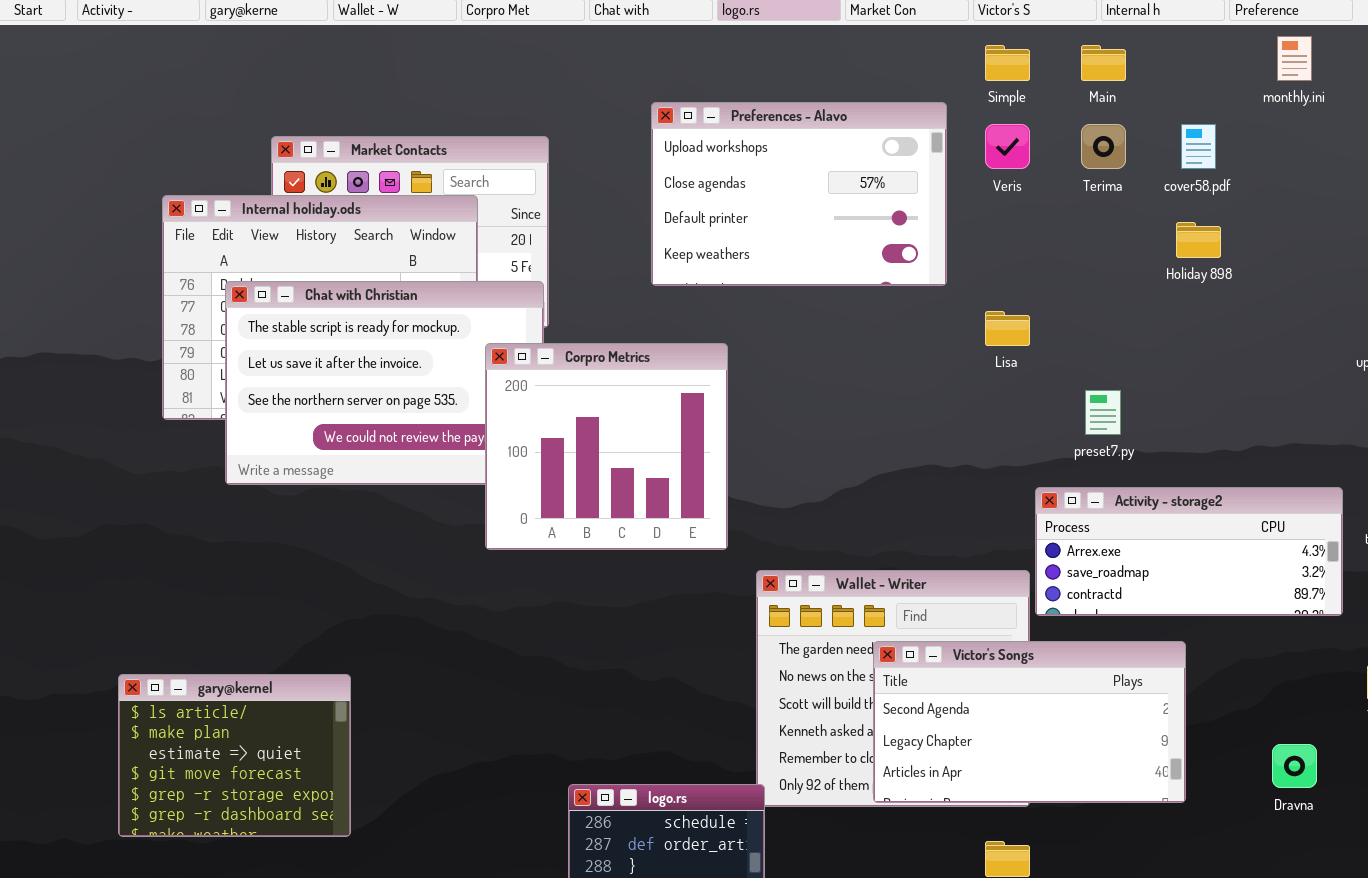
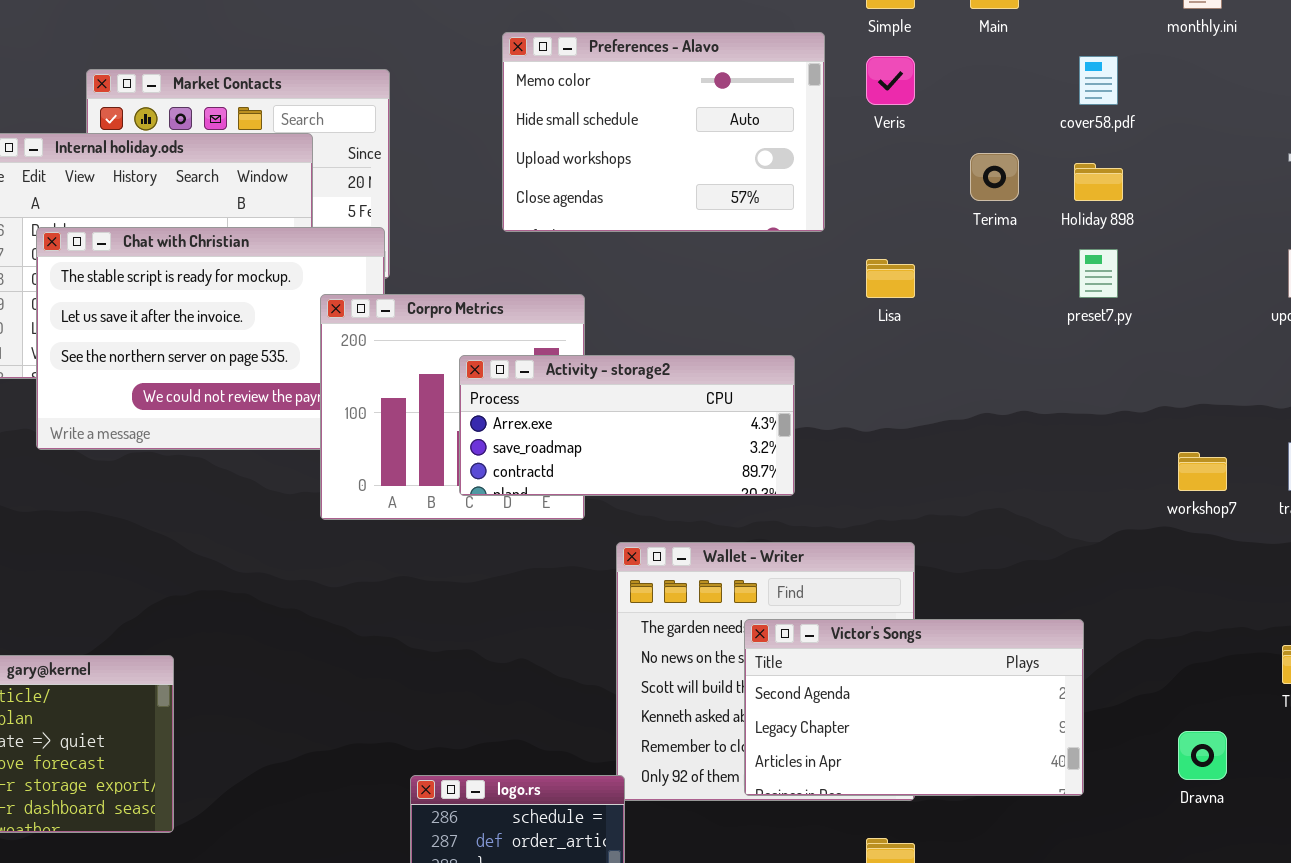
Preferences - Alavo: [651,102,947,286] -> [502,32,825,232], scrolled up 2 rows
Terima: [1081,124,1126,169] -> [970,153,1019,201], moved
preset7.py: [1085,390,1121,435] -> [1079,249,1118,298], moved
Activity - storage2: [1035,487,1343,616] -> [459,355,795,496], moved

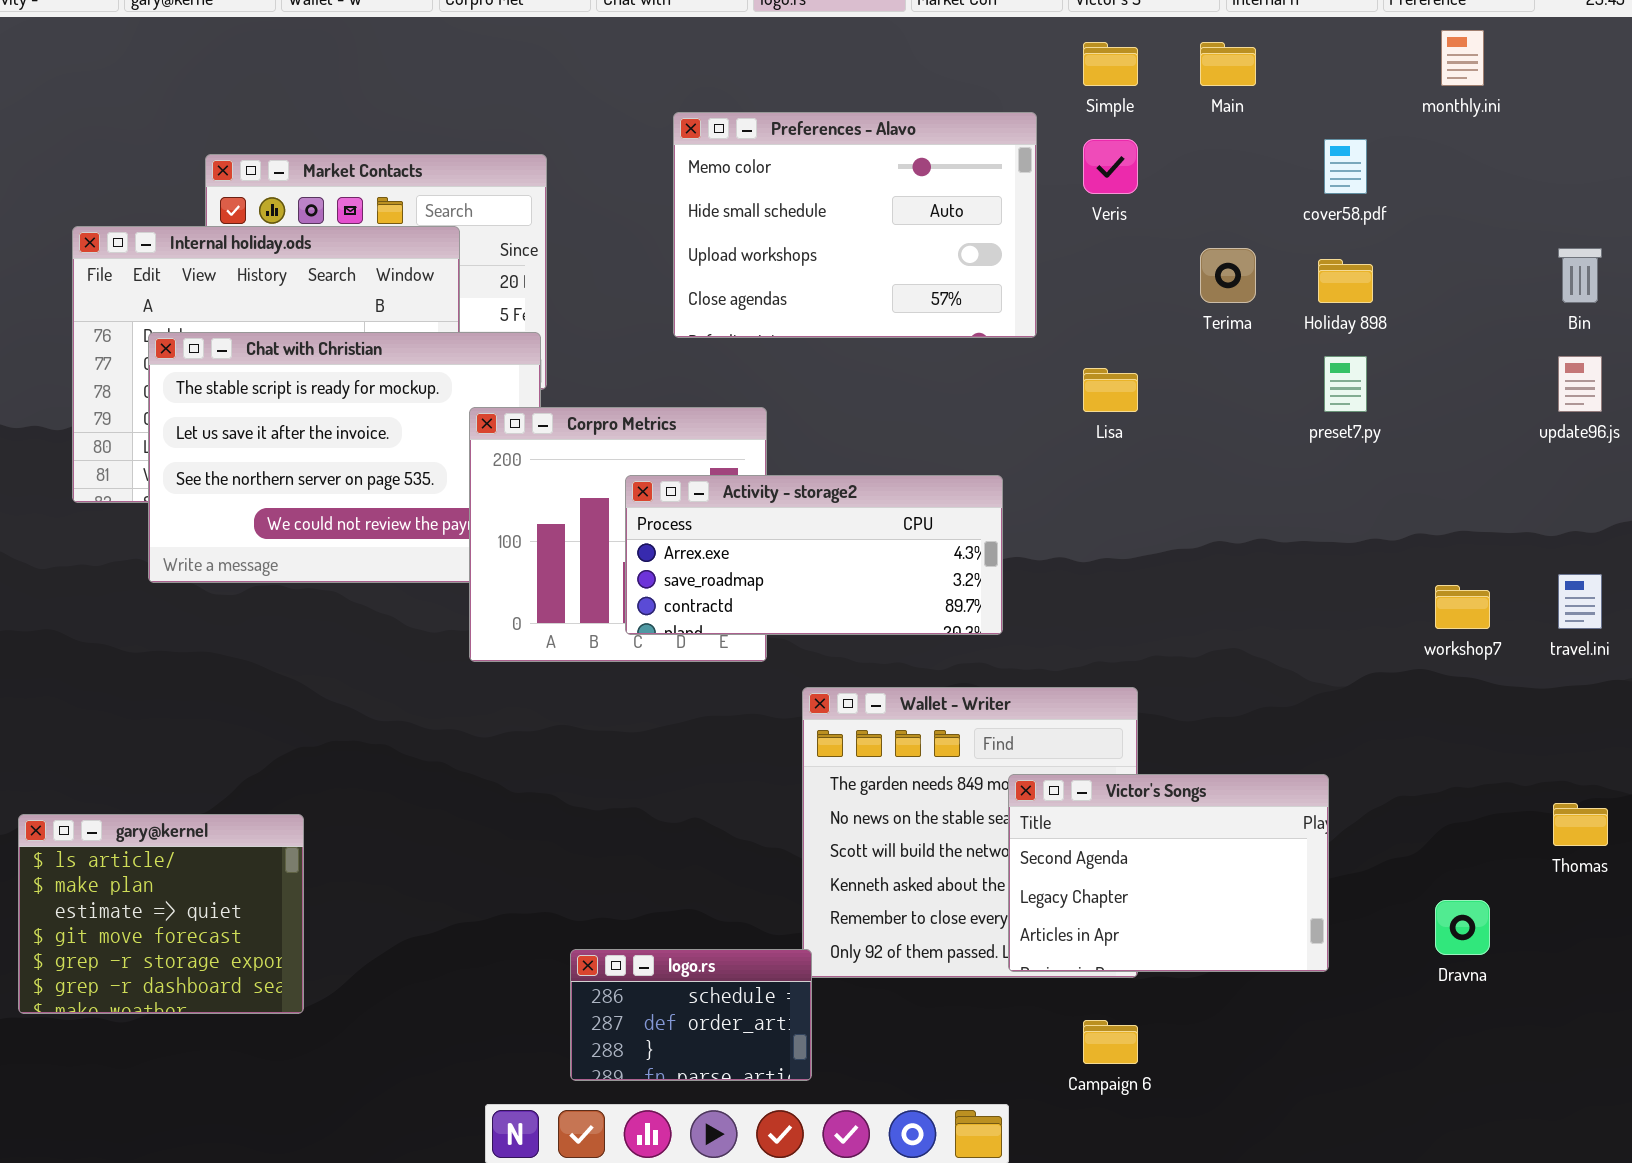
Victor's Songs: [744,619,1084,796] -> [1008,774,1329,972], resized

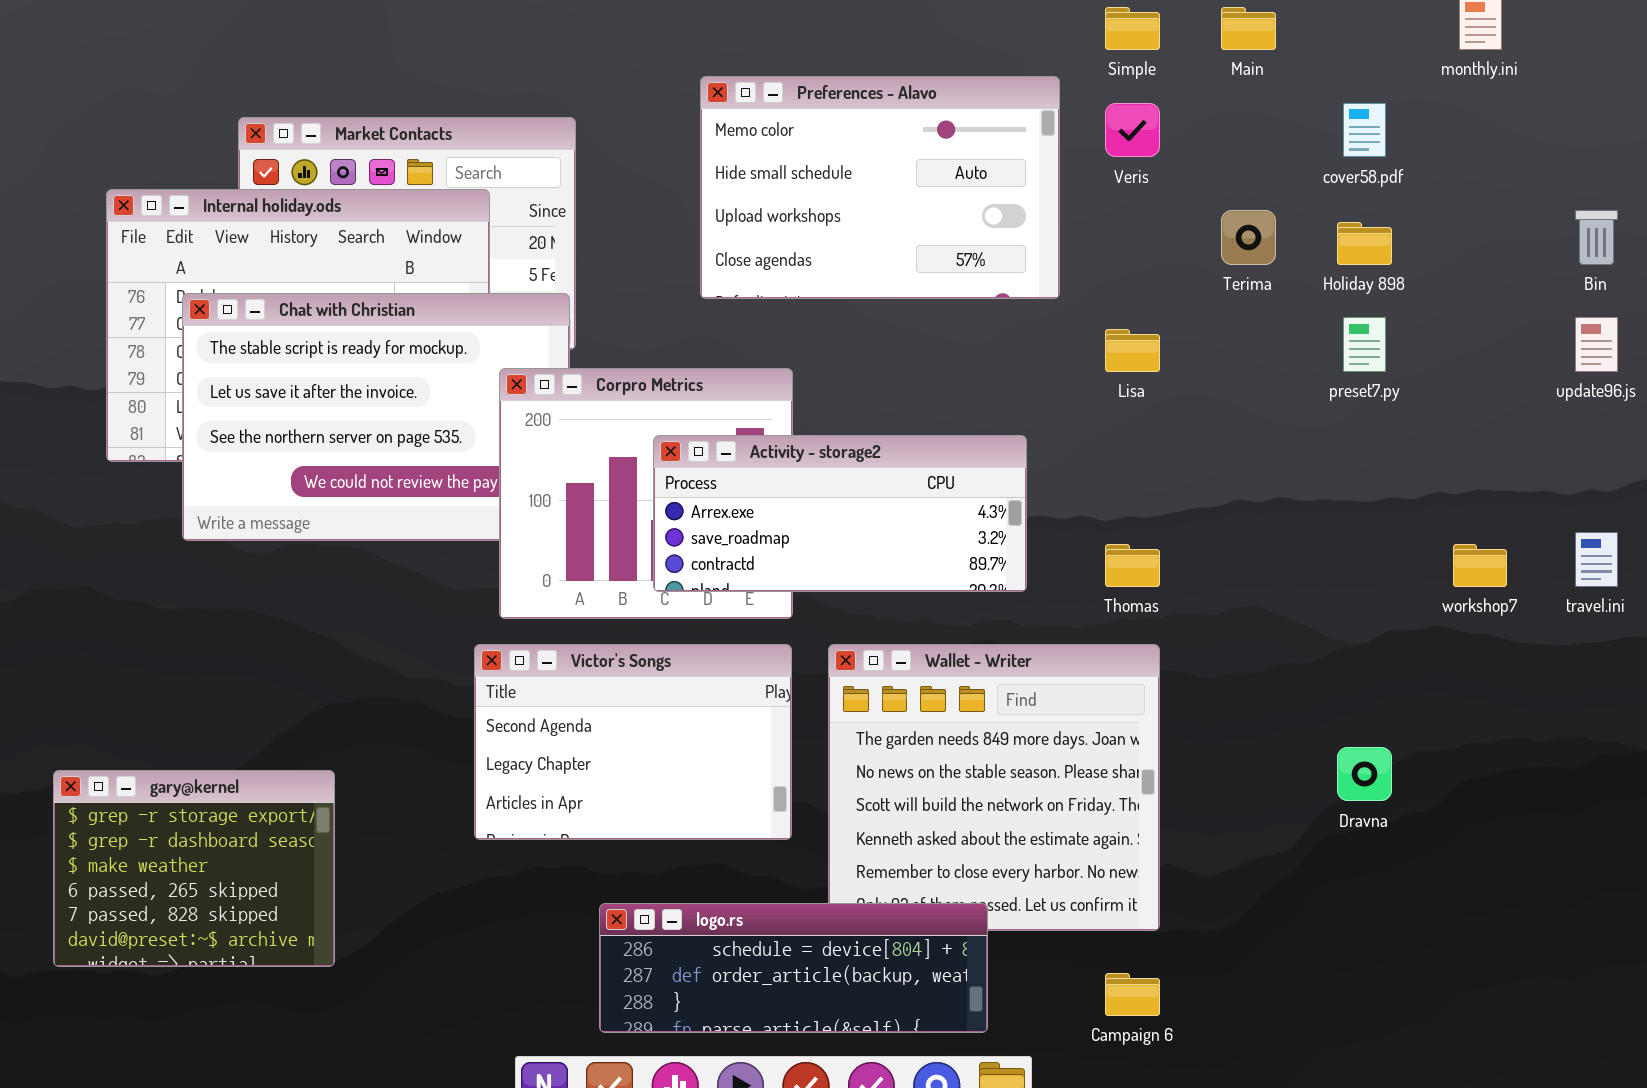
Victor's Songs: [1008,774,1329,972] -> [474,644,792,840], moved
Thomas: [1553,803,1608,846] -> [1105,544,1160,587], moved
gary@kernel: [18,814,304,1014] -> [53,770,335,967], scrolled down 4 rows
Dravna: [1435,900,1490,955] -> [1337,747,1392,801], moved
logo.rs: [570,949,812,1081] -> [599,903,988,1033], resized

